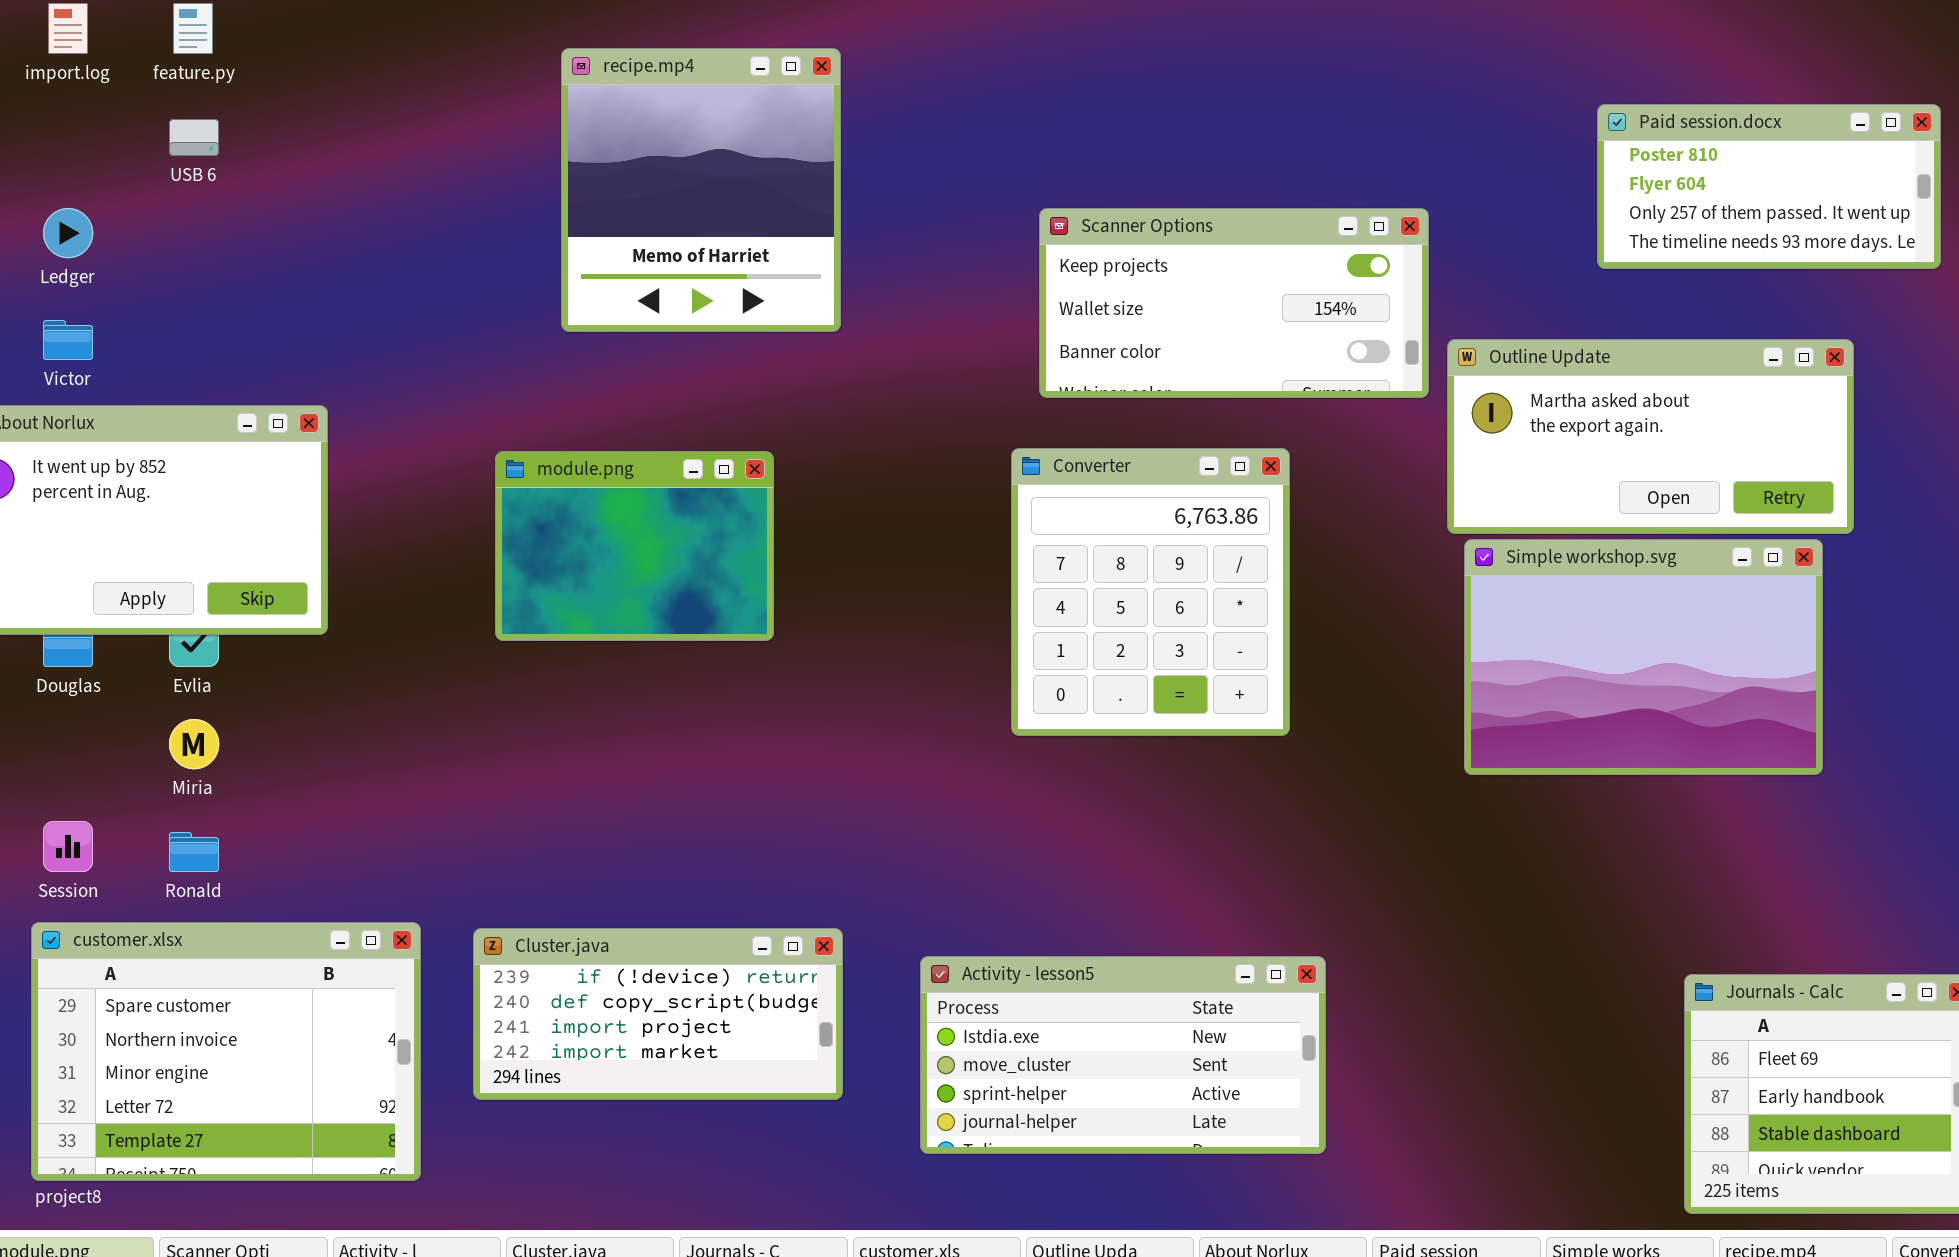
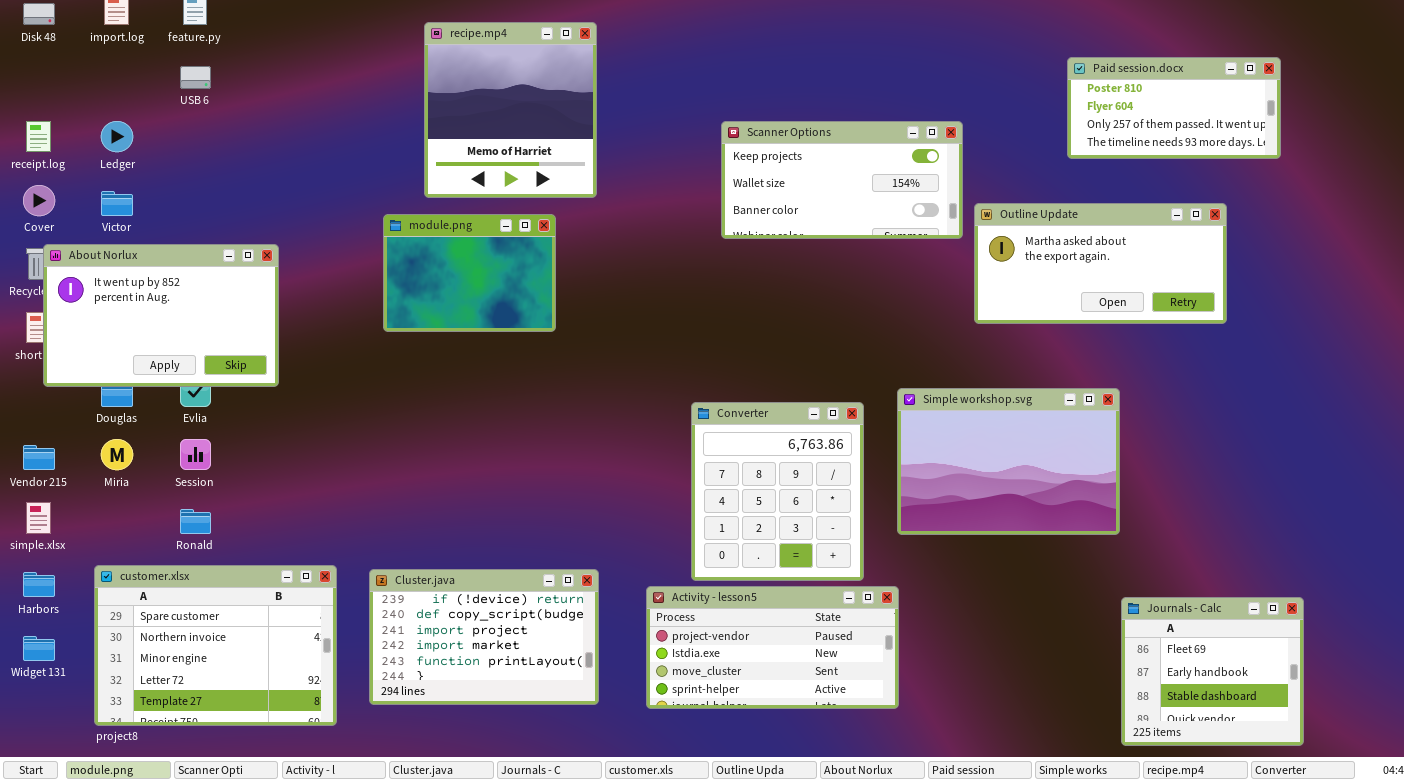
Converter: [1011,448,1290,736] -> [691,402,864,581], moved
module.png: [495,451,774,641] -> [383,214,556,332], moved
Simple workshop.svg: [1464,539,1823,775] -> [897,388,1120,535], moved
Miria: [169,719,219,769] -> [101,439,133,470], moved
Session: [43,821,93,872] -> [180,439,211,470], moved
Cluster.java: [473,928,843,1100] -> [369,569,599,705], resized
Activity - lesson5: [920,956,1326,1154] -> [646,586,899,709], scrolled up 1 row

